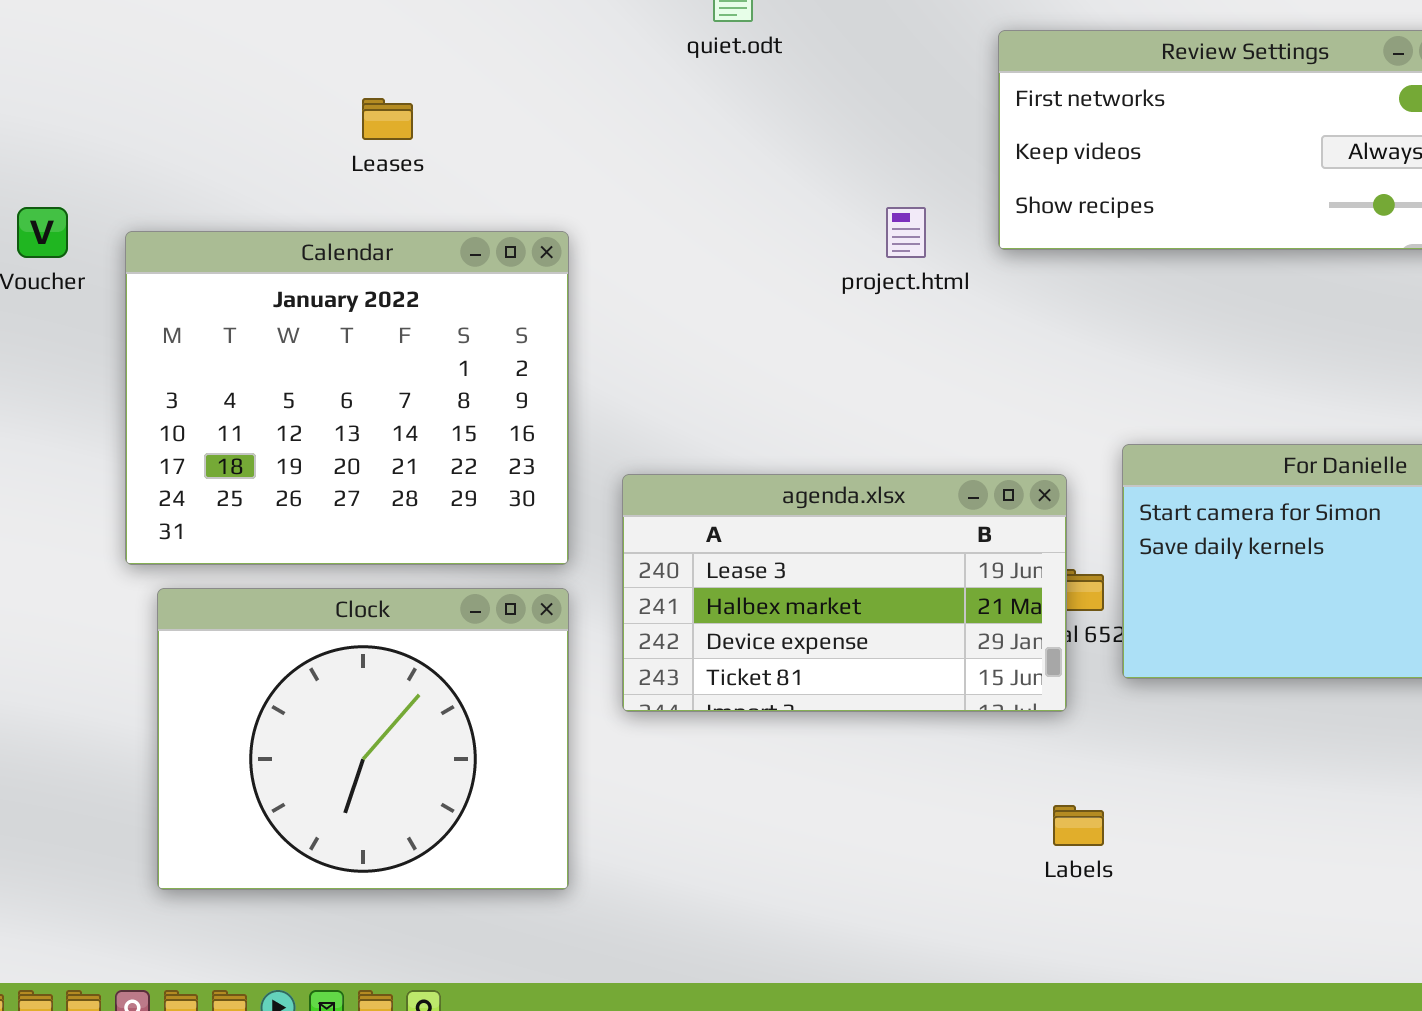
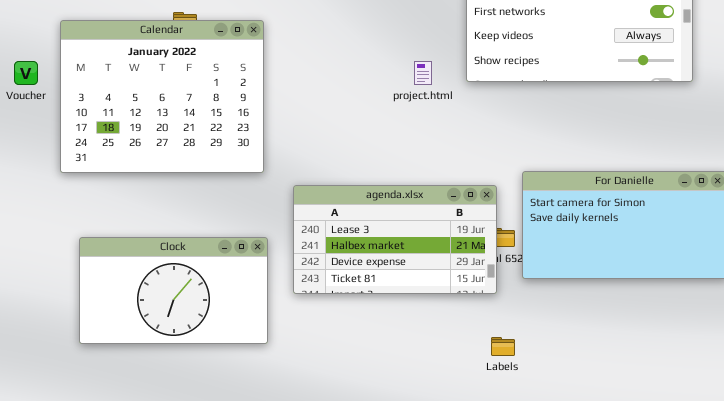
Calendar: [125,231,569,565] -> [60,20,264,173], moved
Clock: [157,588,569,890] -> [79,237,268,344], resized

